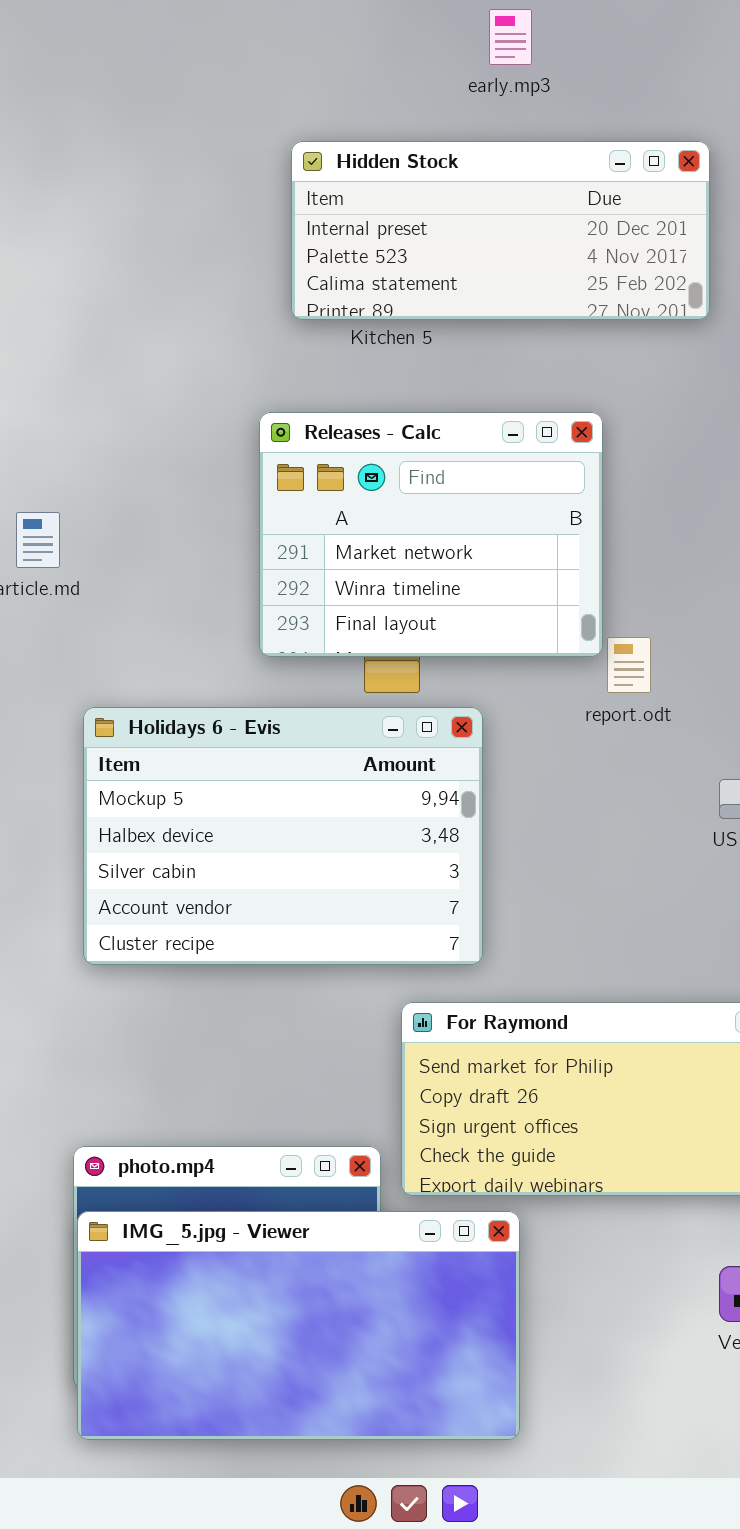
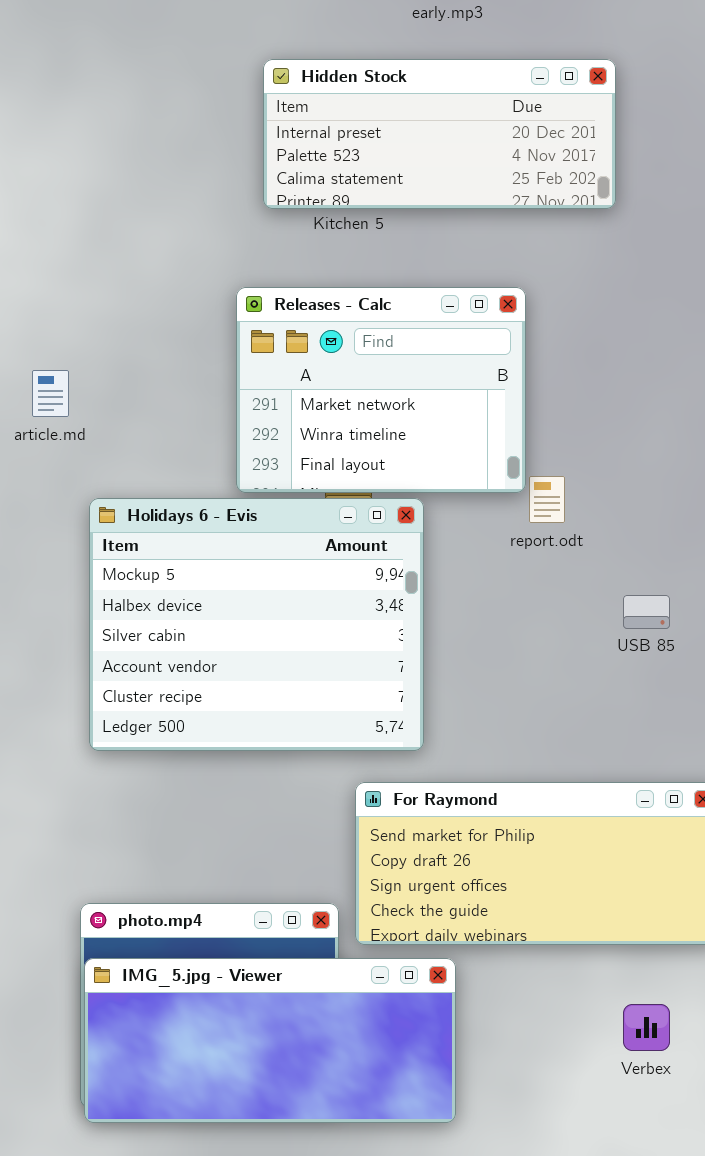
Holidays 6 - Evis: [83,707,483,965] -> [89,498,424,751], resized
IMG_5.jpg - Viewer: [77,1211,520,1440] -> [84,958,456,1123], resized

